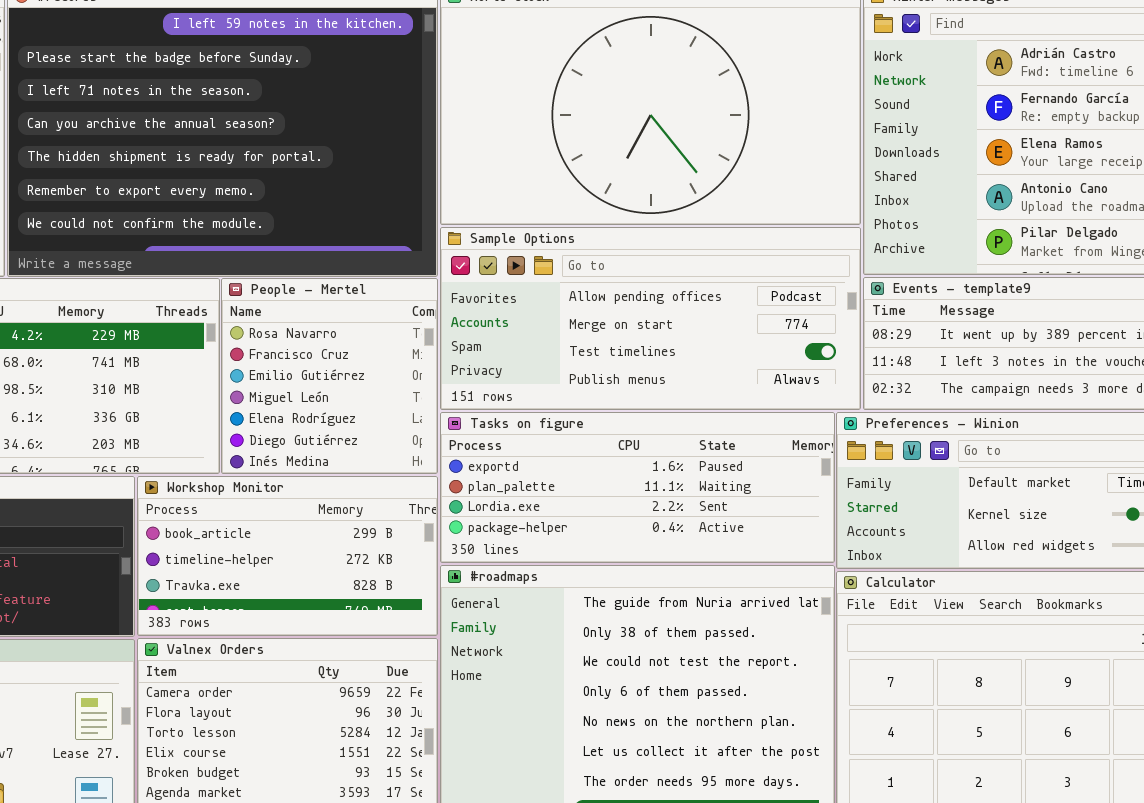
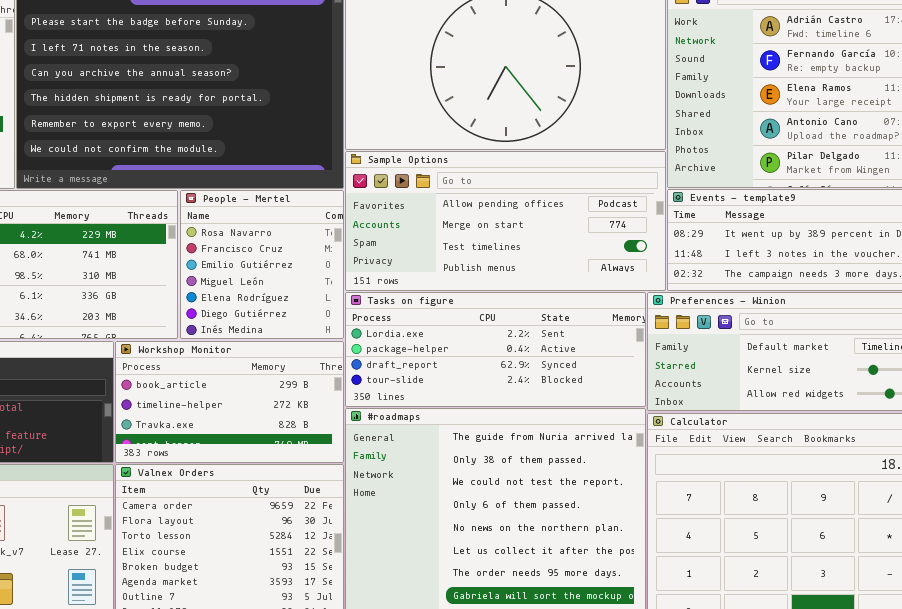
Tasks on figure: [440,412,835,563] -> [345,292,646,407], scrolled down 2 rows

